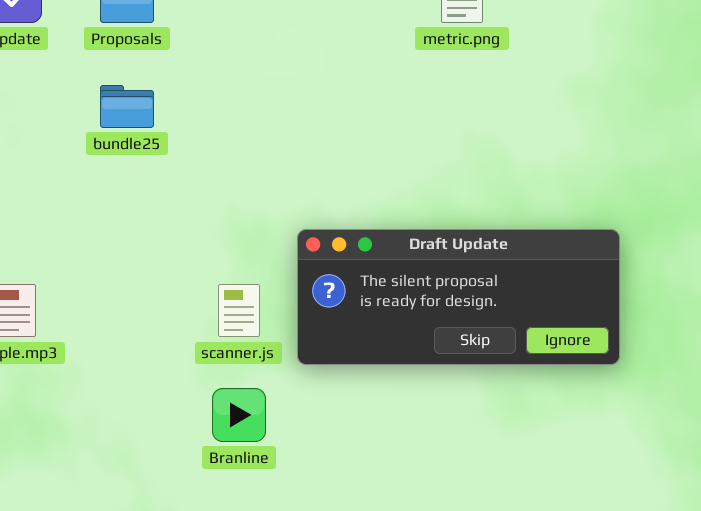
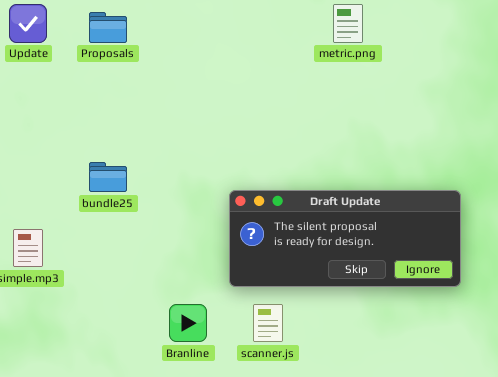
bundle25: [100,85,154,128] -> [89,162,127,192], moved
scanner.js: [218,284,260,337] -> [253,304,283,342], moved

